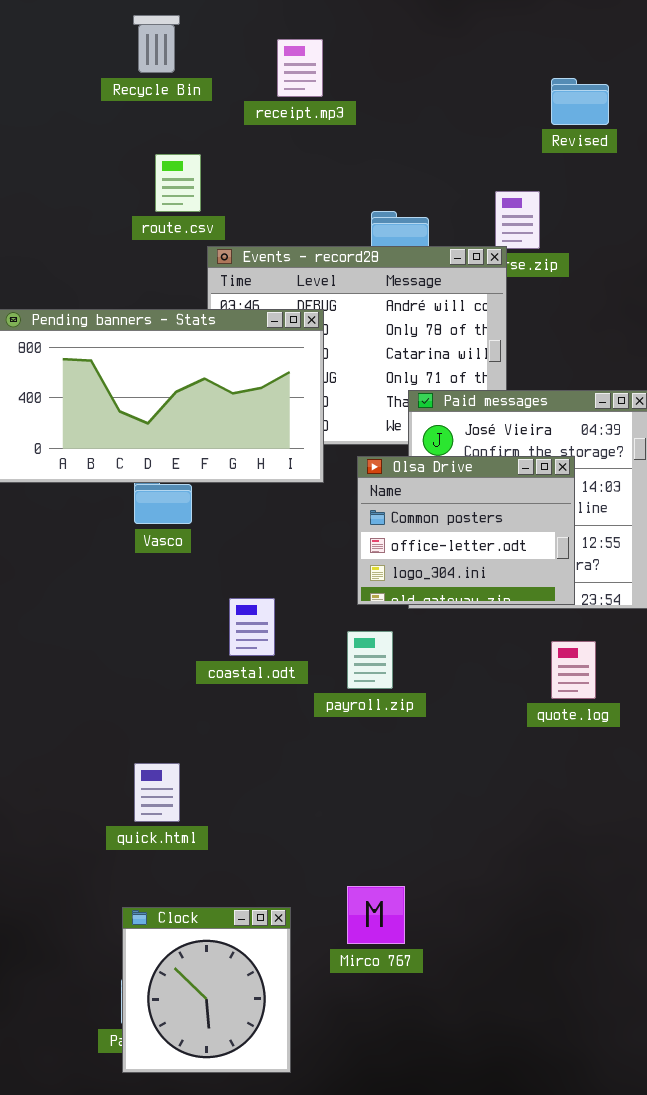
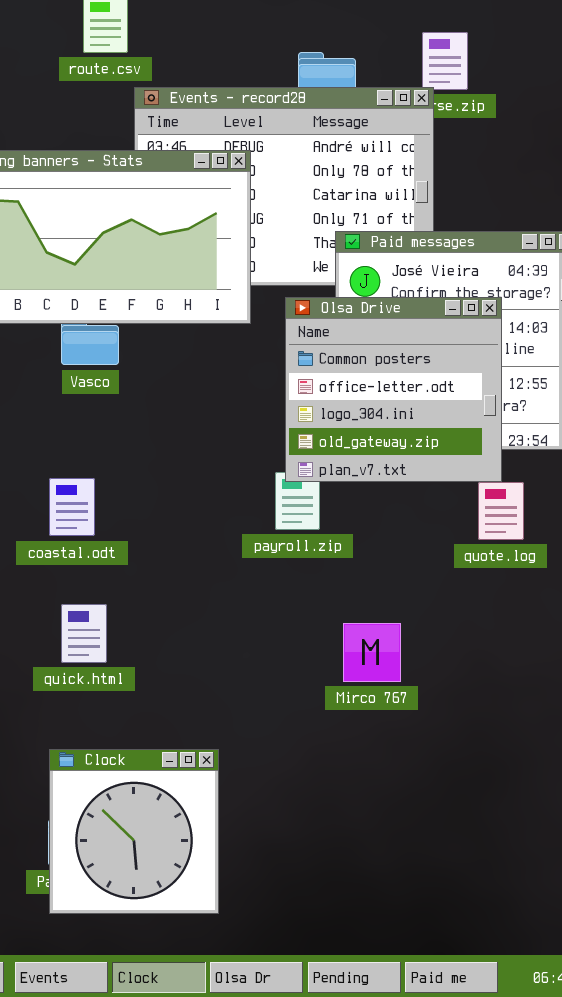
Olsa Drive: [357,456,575,605] -> [285,297,502,482], resized
coastal.odt: [229,598,275,656] -> [49,478,95,536], moved
Mirco 767: [347,886,405,944] -> [343,623,401,682], moved

